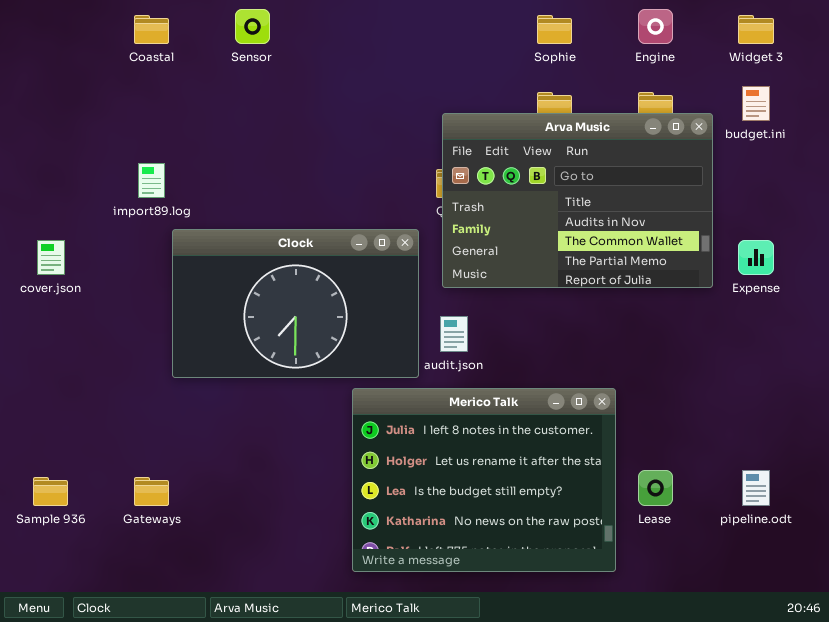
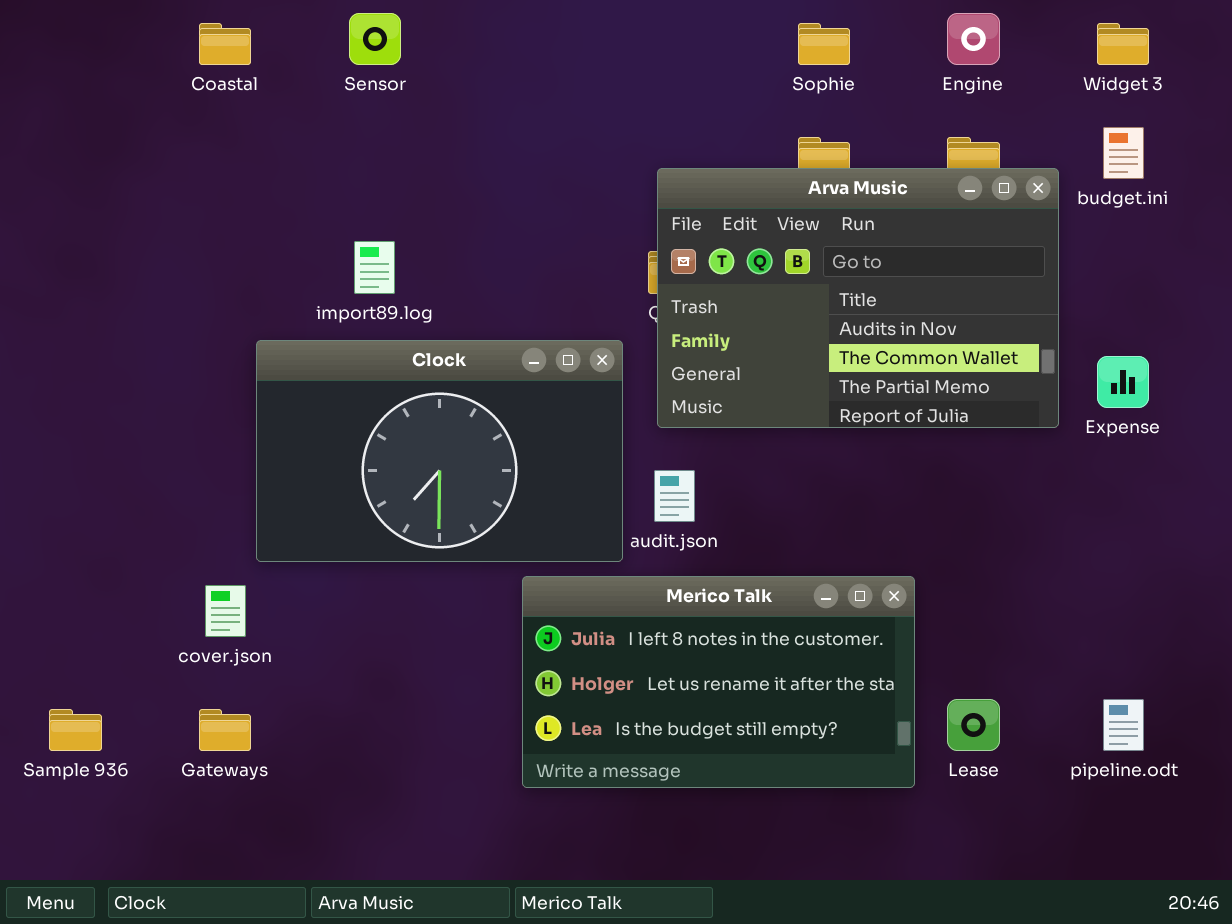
import89.log: [138,163,165,198] -> [354,241,395,294], moved
cover.json: [37,240,65,275] -> [205,585,246,637], moved
Merico Talk: [352,388,616,572] -> [522,576,915,788], resized

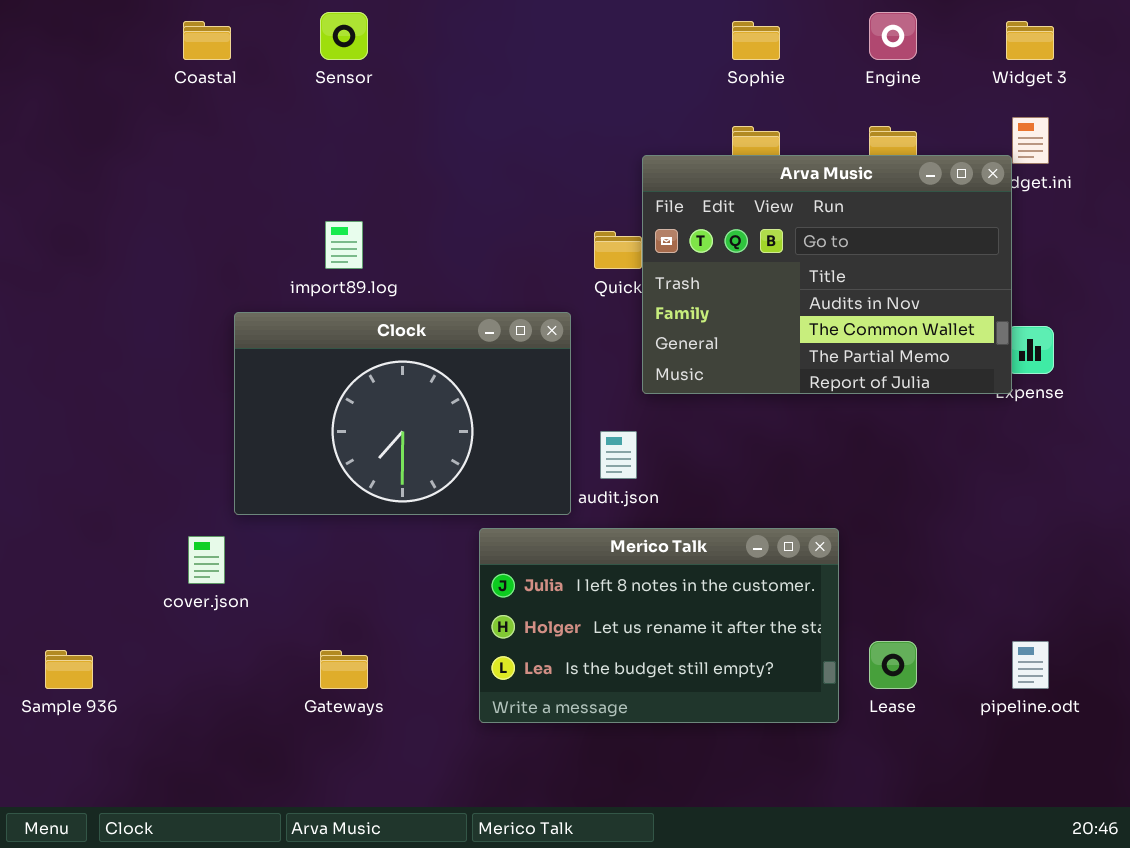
Arva Music: [657,168,1059,428] -> [642,155,1012,394], moved
Gateways: [199,709,251,751] -> [320,650,368,689], moved

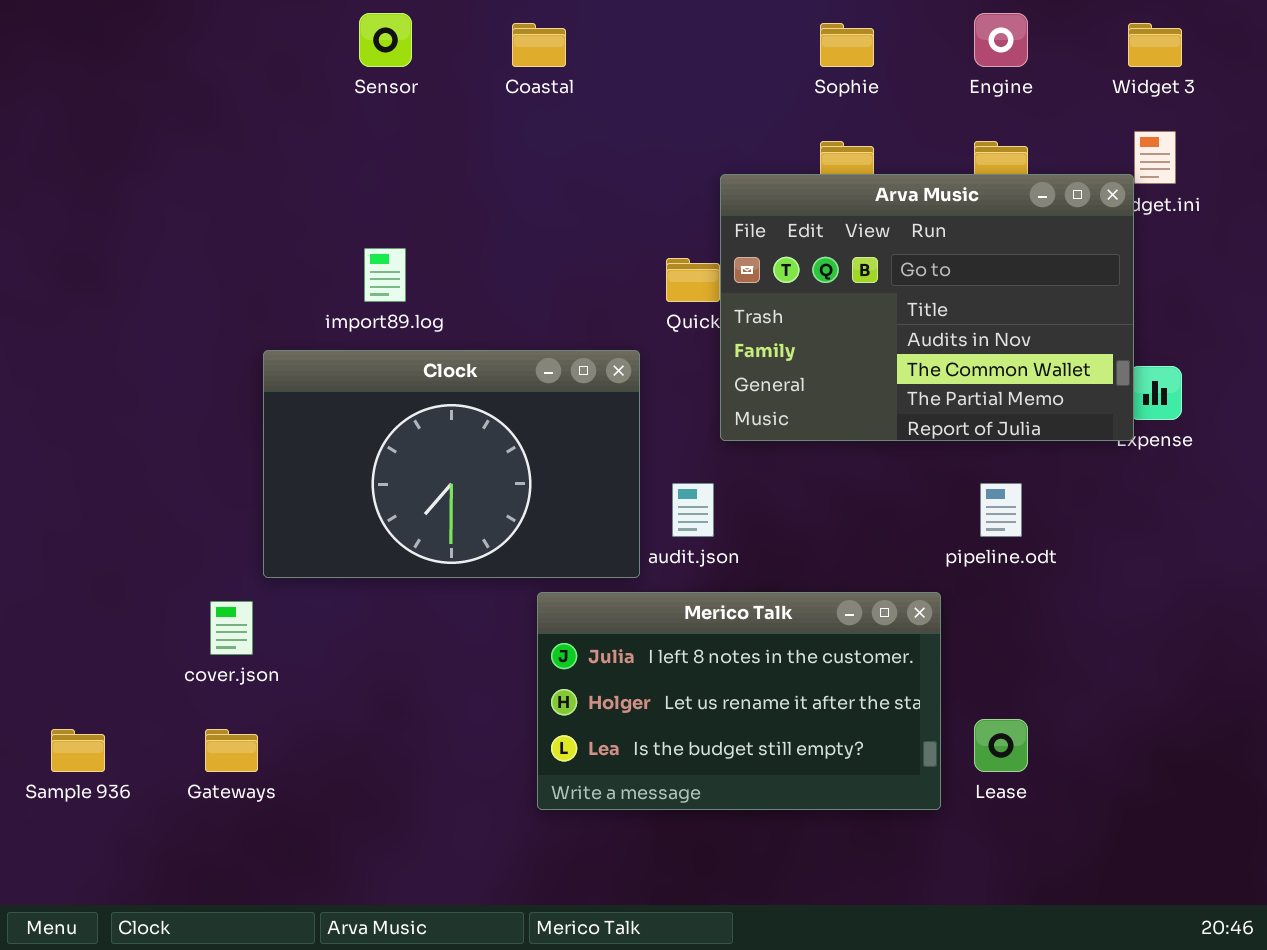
Coastal: [183,21,231,60] -> [512,23,566,67], moved
pipeline.odt: [1012,641,1049,689] -> [980,483,1022,537], moved
Gateways: [320,650,368,689] -> [205,729,258,772], moved

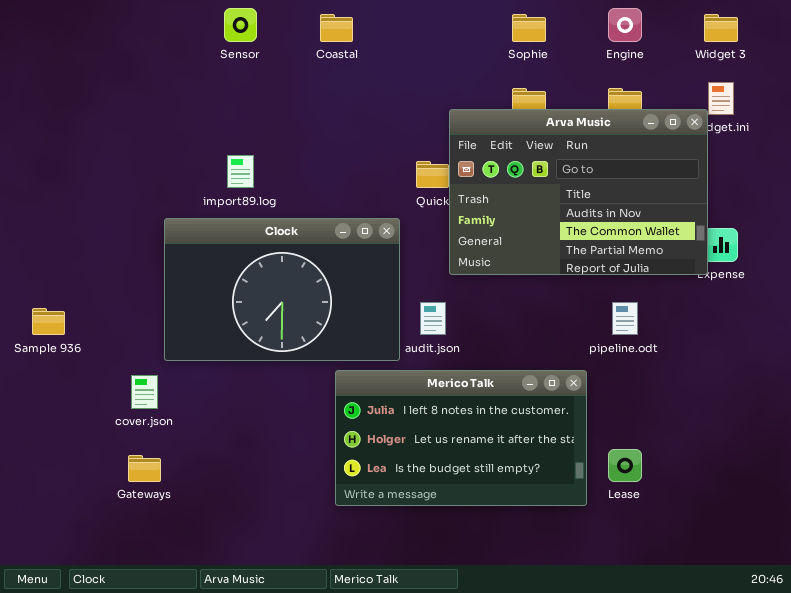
Sample 936: [51,729,105,772] -> [32,308,65,335], moved

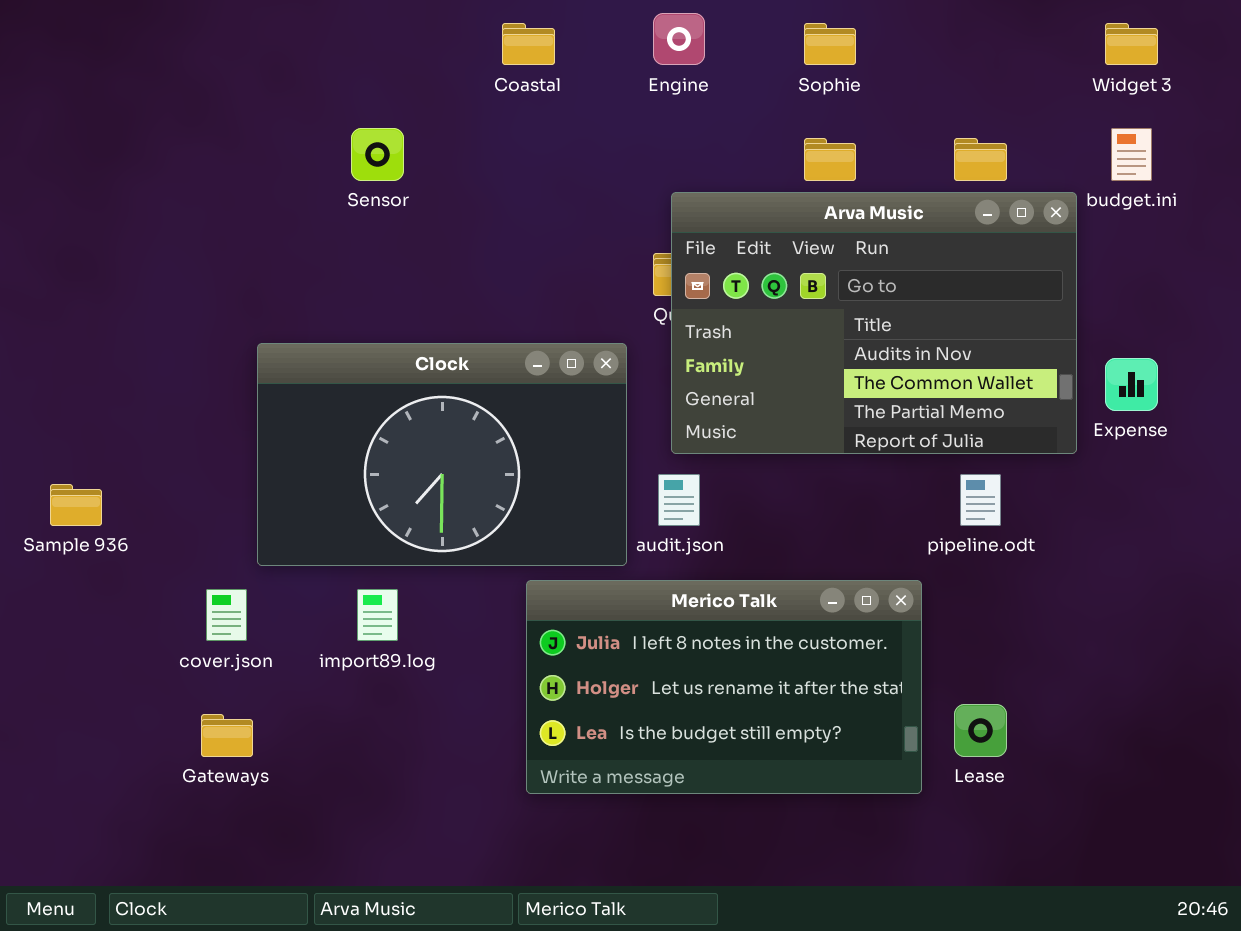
Sensor: [224,8,257,42] -> [351,128,404,181], moved
Engine: [608,8,642,42] -> [653,13,705,65], moved
Arva Music: [449,109,708,275] -> [671,192,1077,454], moved
import89.log: [227,155,254,188] -> [357,589,398,641], moved

